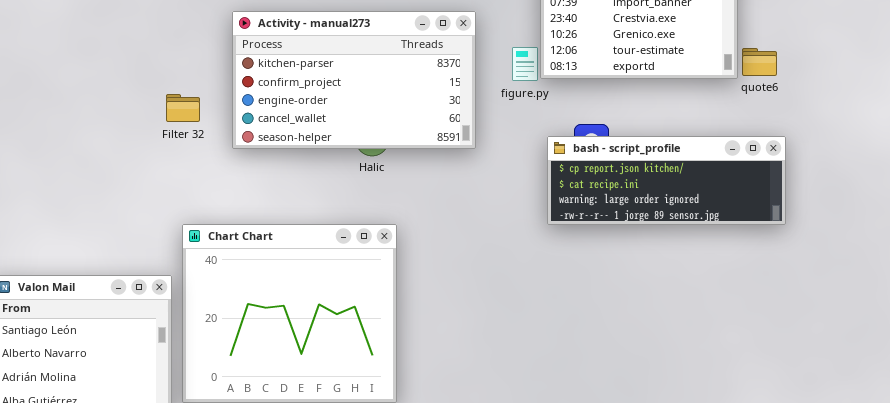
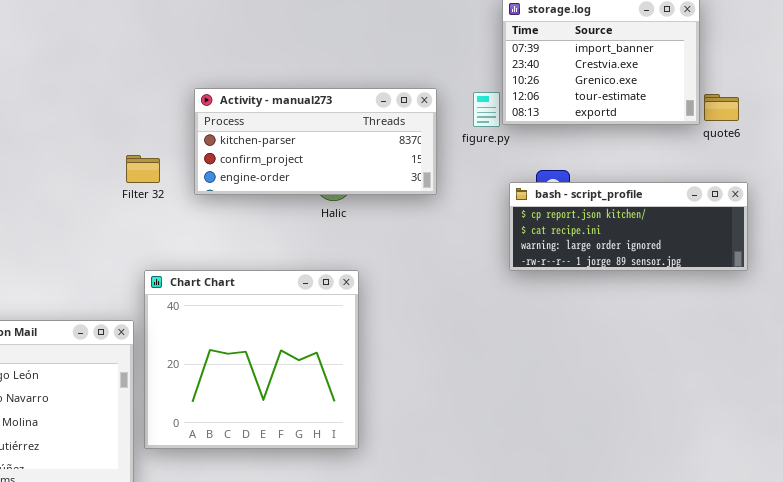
Activity - manual273: [232,11,476,149] -> [194,88,437,195], resized
Filter 32: [166,94,200,122] -> [126,155,160,183], moved

